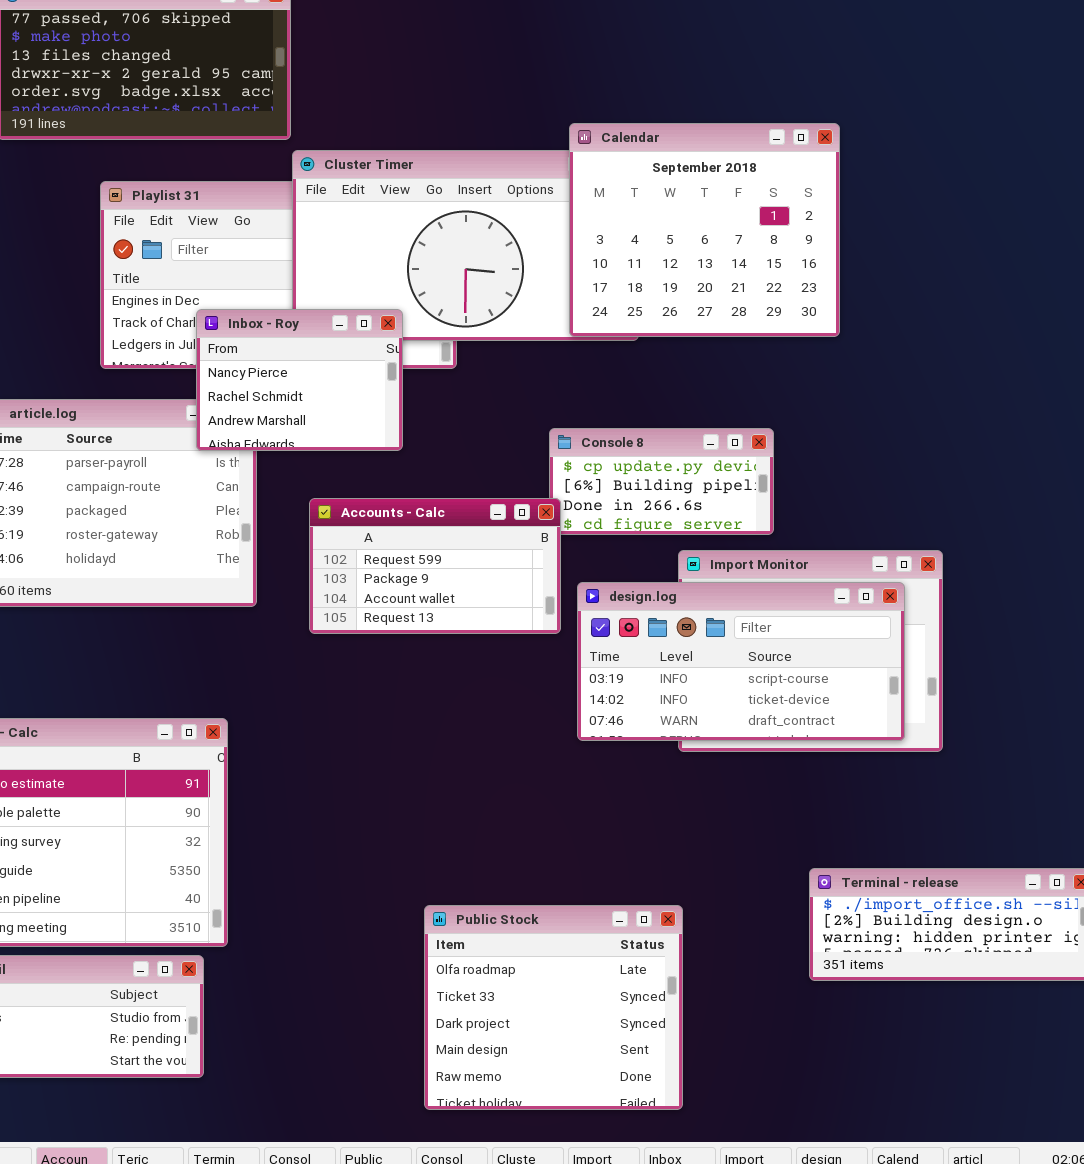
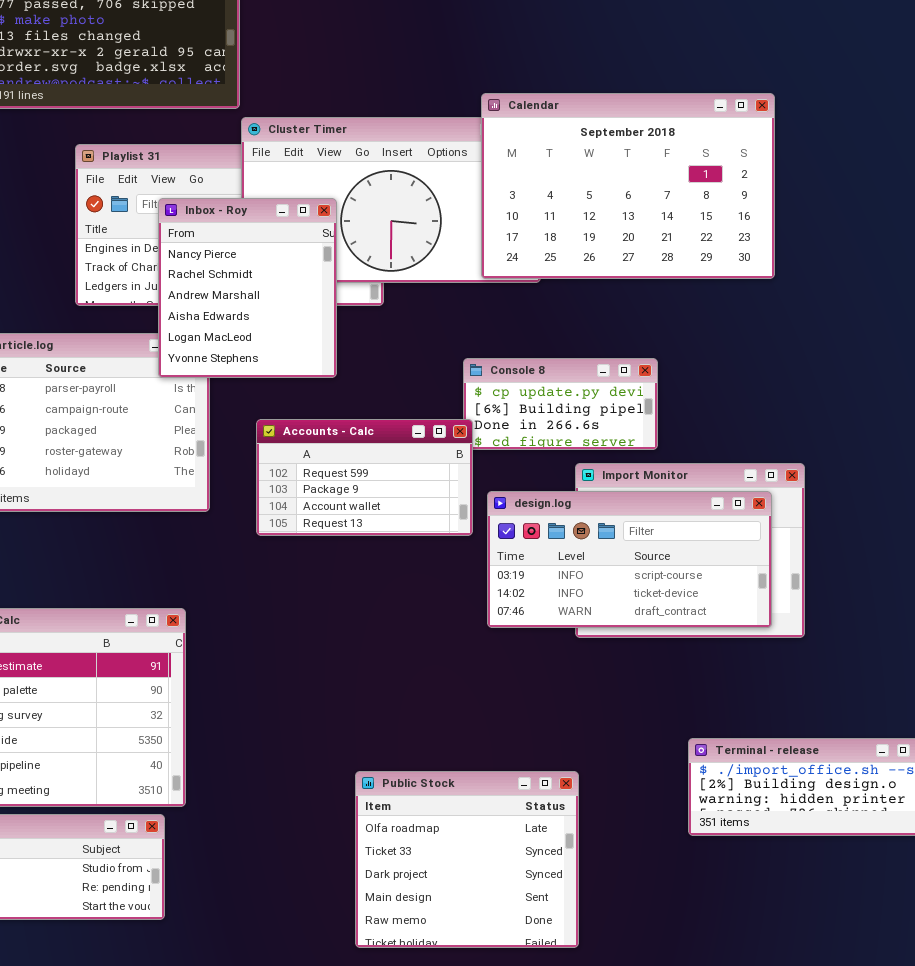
Calendar: [569,123,840,337] -> [481,93,775,279], resized
Inbox - Roy: [196,309,403,451] -> [158,198,337,378], resized

